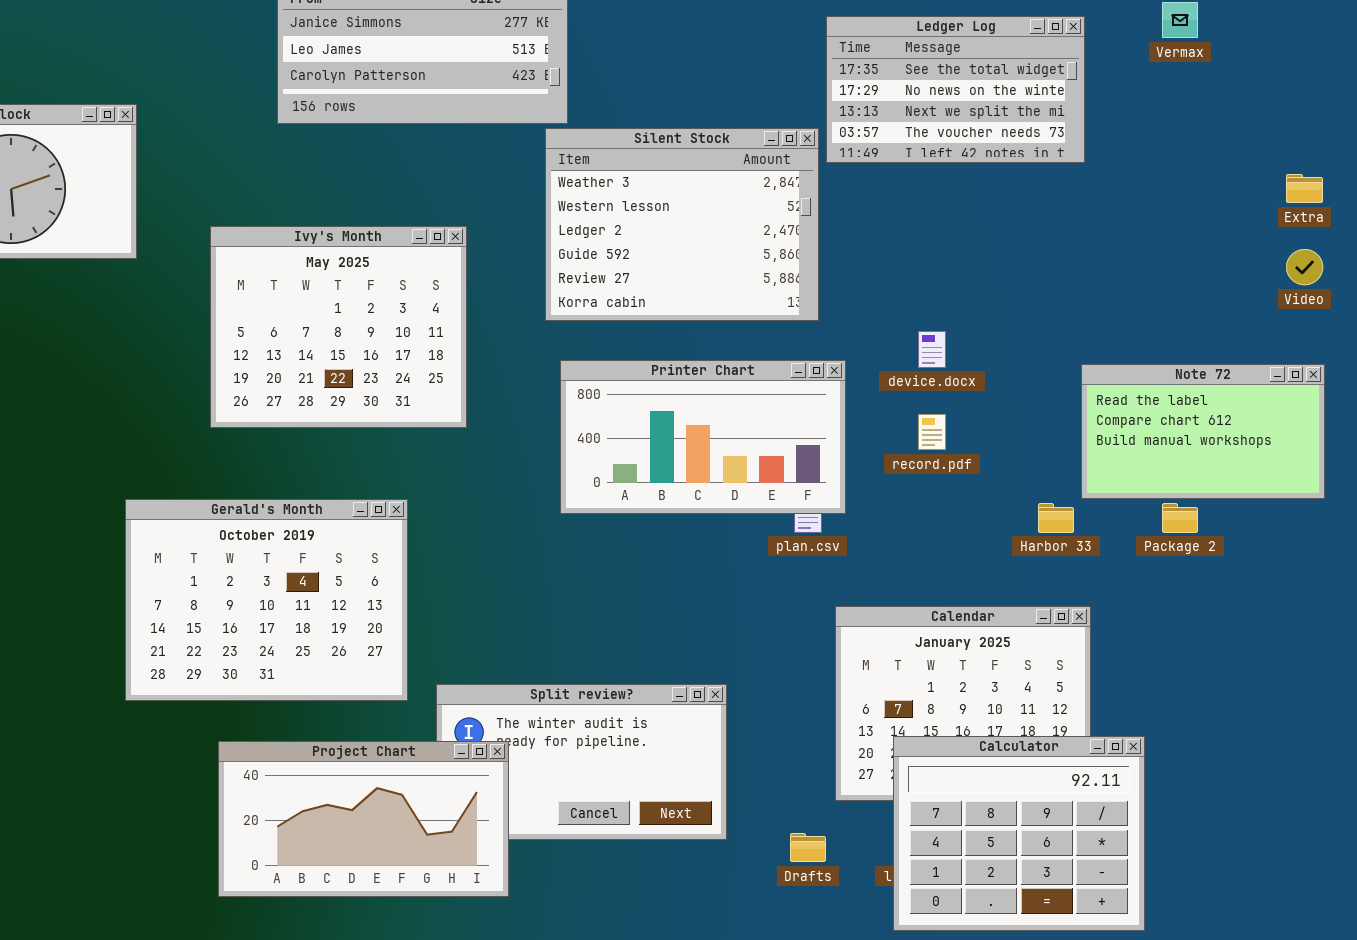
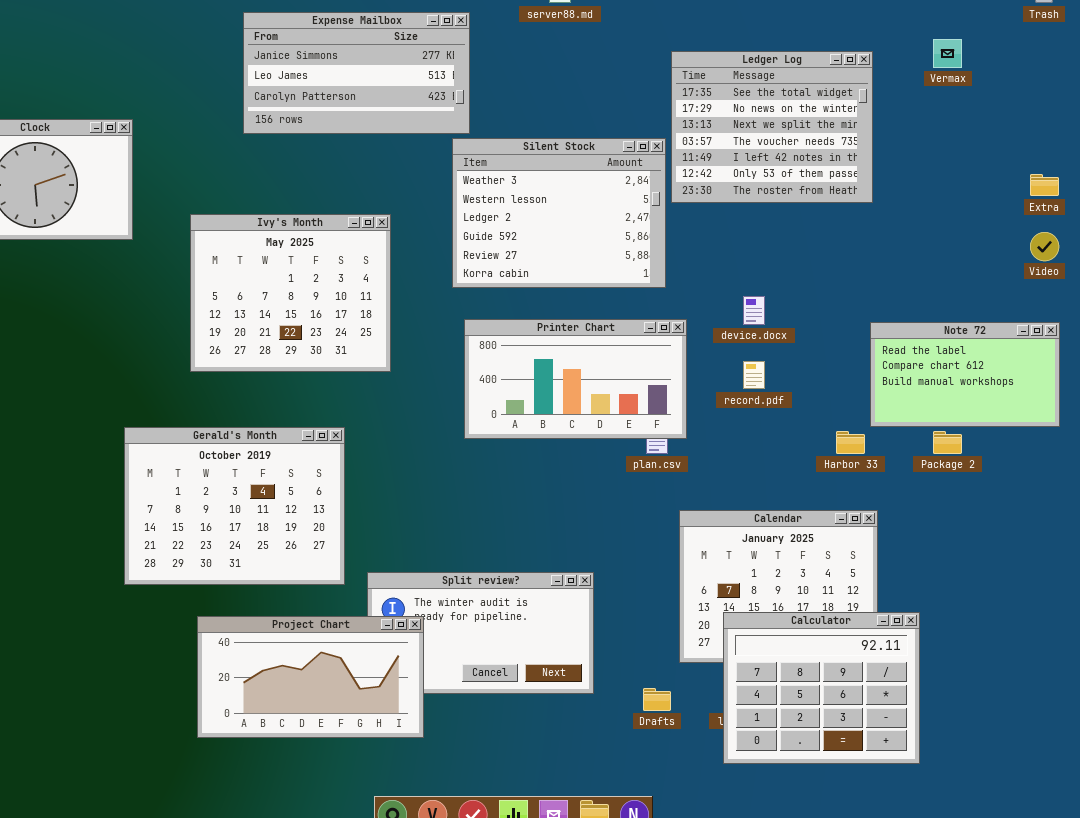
Ledger Log: [826,16,1085,163] -> [671,51,873,203], resized

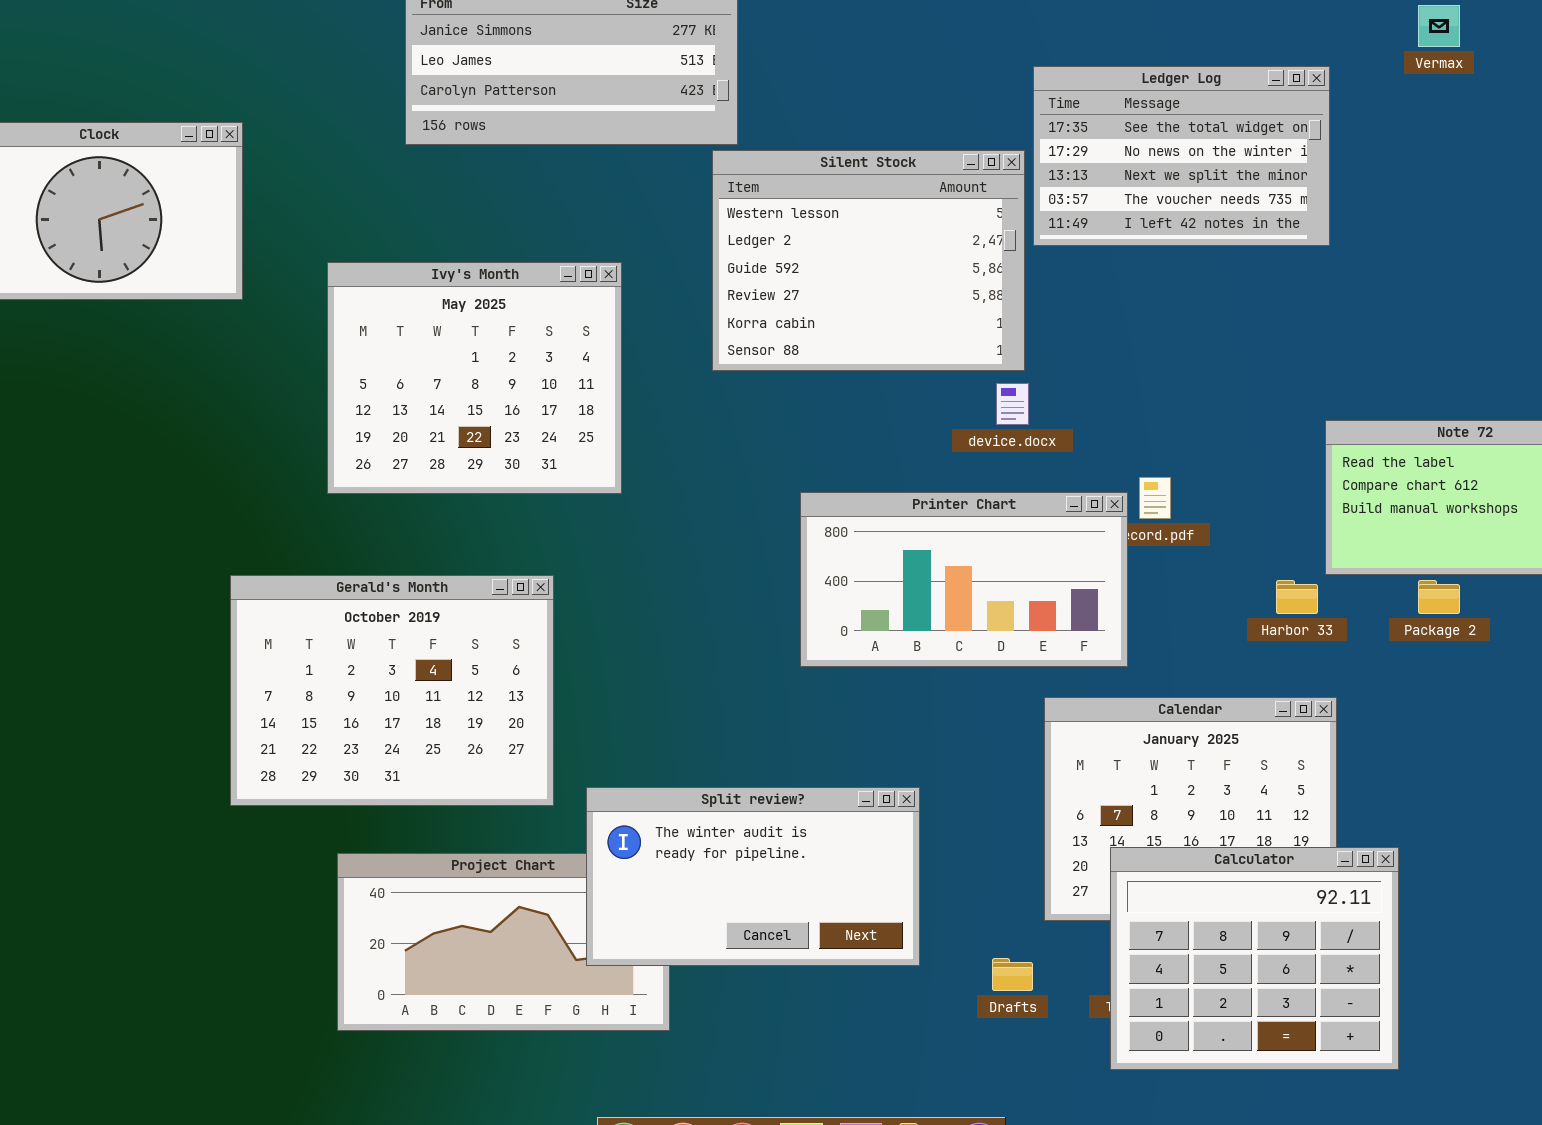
Ledger Log: [671,51,873,203] -> [1033,66,1330,246], resized
Silent Stock: [452,138,666,288] -> [712,150,1025,371], scrolled down 1 row
device.docx: [743,296,765,325] -> [996,383,1029,425], moved
Printer Chart: [464,319,687,439] -> [800,492,1128,667], moved
Split review?: [367,572,594,694] -> [586,787,920,966], raised

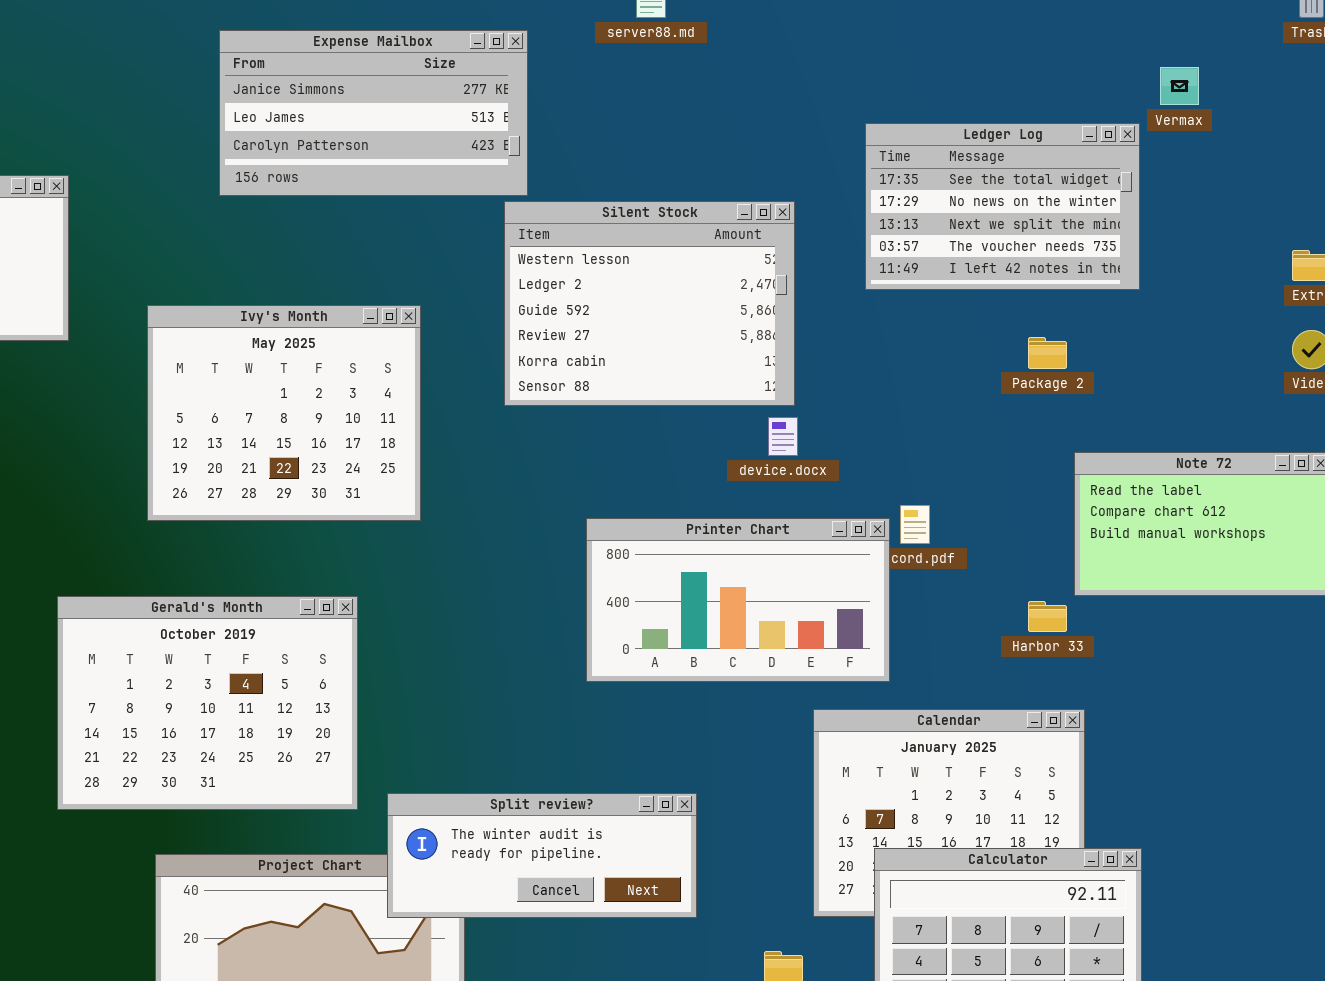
Ledger Log: [1033,66,1330,246] -> [865,123,1140,290], moved
Package 2: [1418,580,1460,614] -> [1028,337,1067,369], moved
Split review?: [586,787,920,966] -> [387,793,697,918], resized

